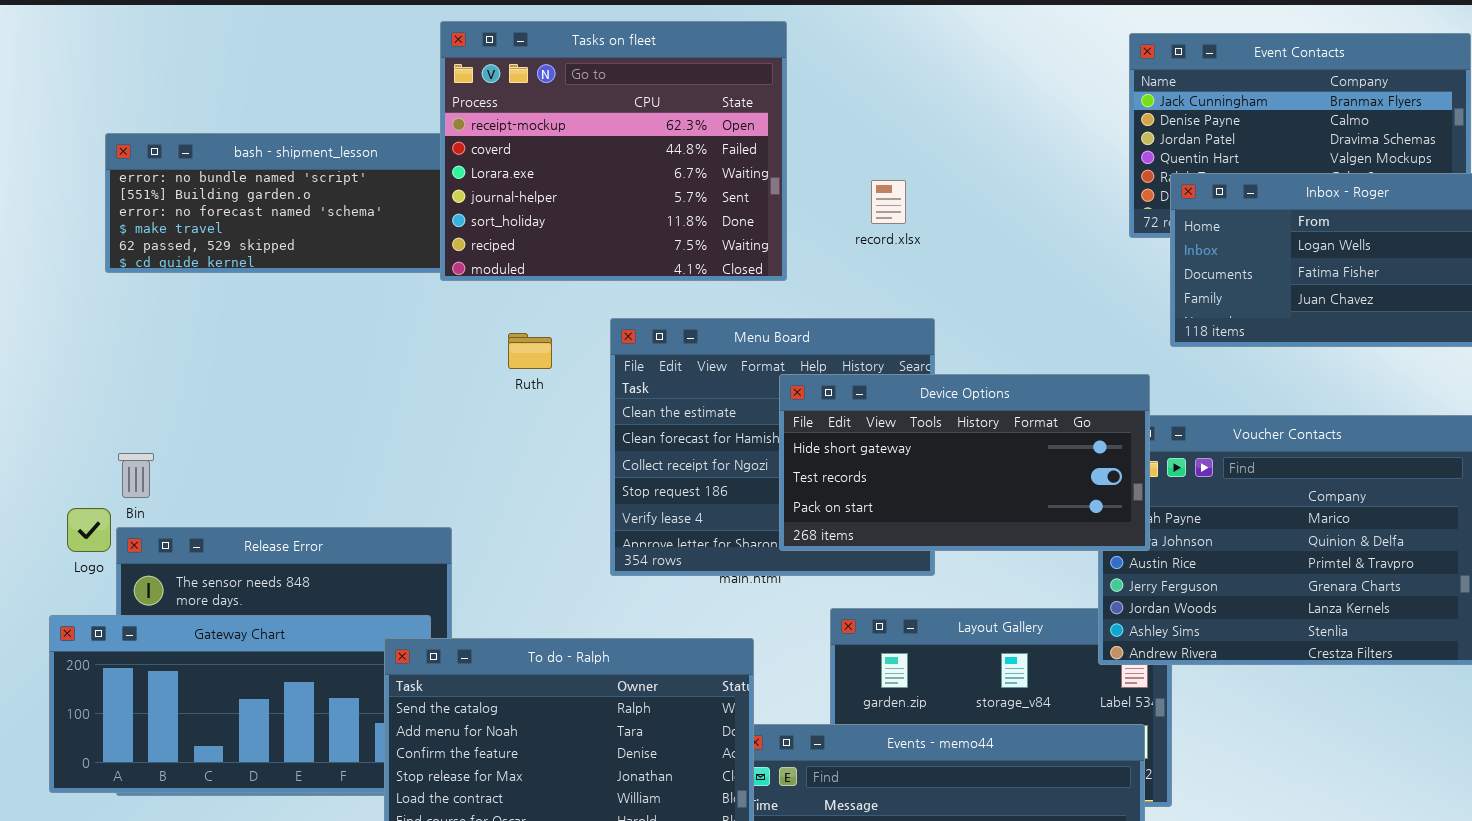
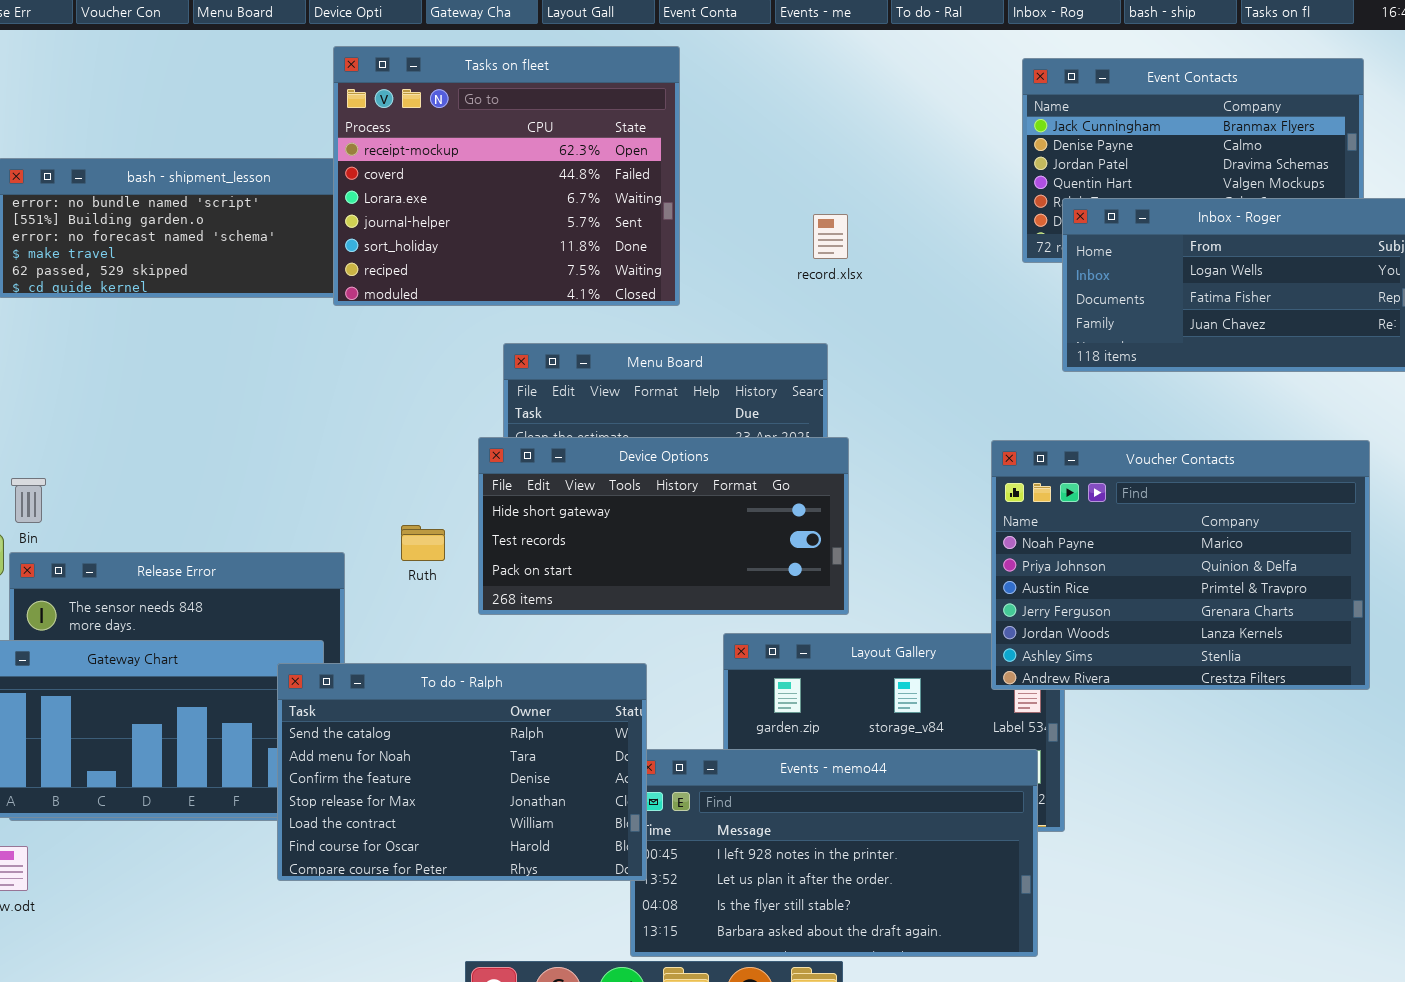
record.xlsx: [871,180,906,224] -> [813,214,848,259], moved
Ruth: [508,333,552,369] -> [401,525,445,561], moved
Device Options: [779,374,1150,551] -> [478,437,849,615], moved

